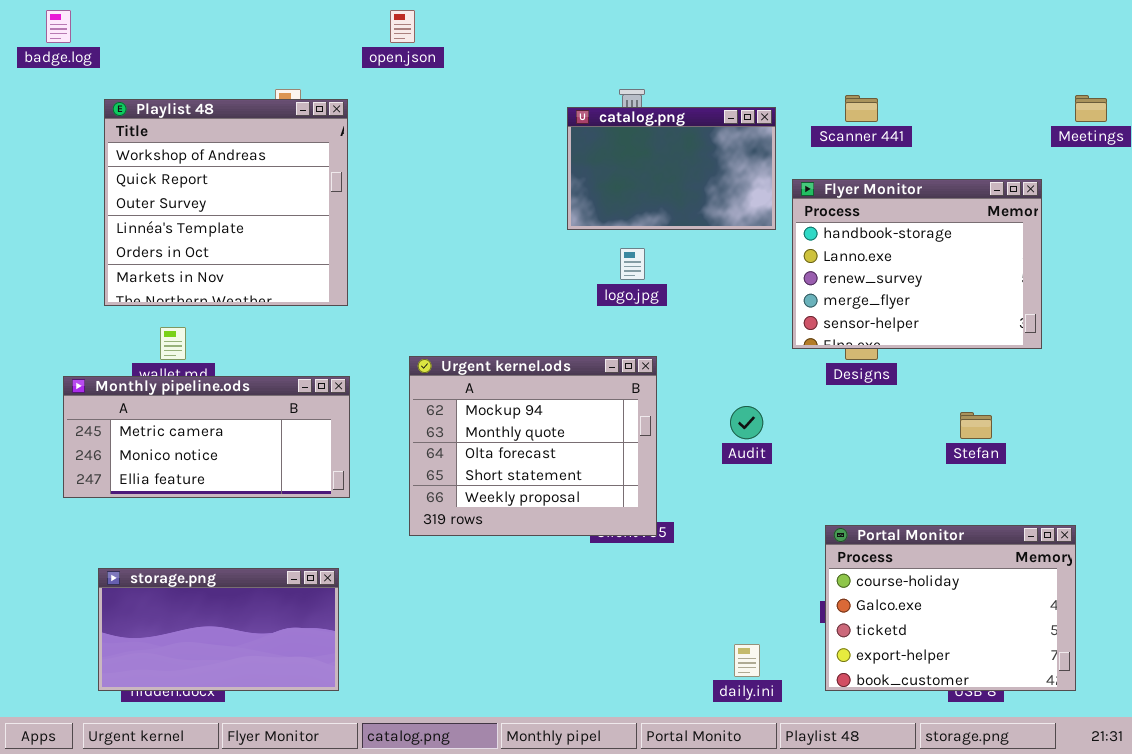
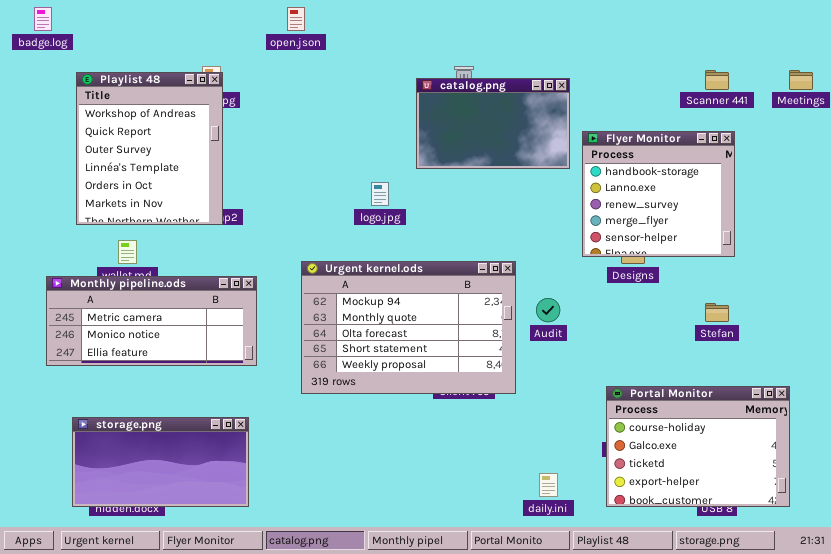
Scanner 441: [845,95,878,122] -> [705,70,729,90], moved
Playlist 48: [104,99,348,306] -> [76,72,223,225], resized
Flyer Monitor: [792,179,1042,349] -> [582,131,735,257], resized
logo.jpg: [620,248,645,280] -> [371,182,389,206], moved
Urgent kernel.ods: [409,356,657,536] -> [301,261,516,394], resized

